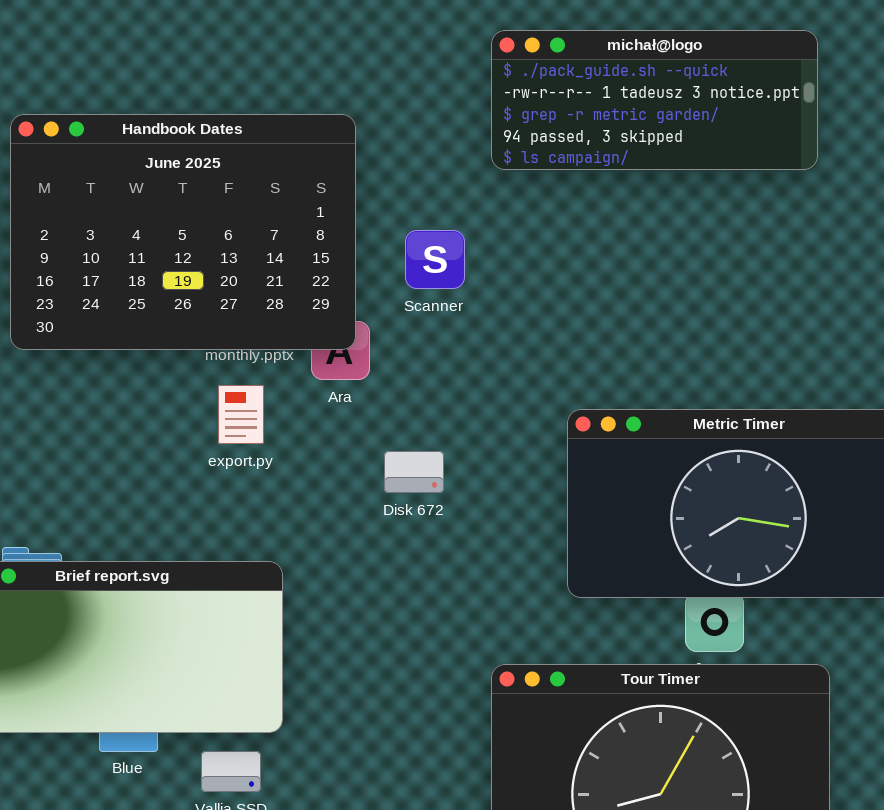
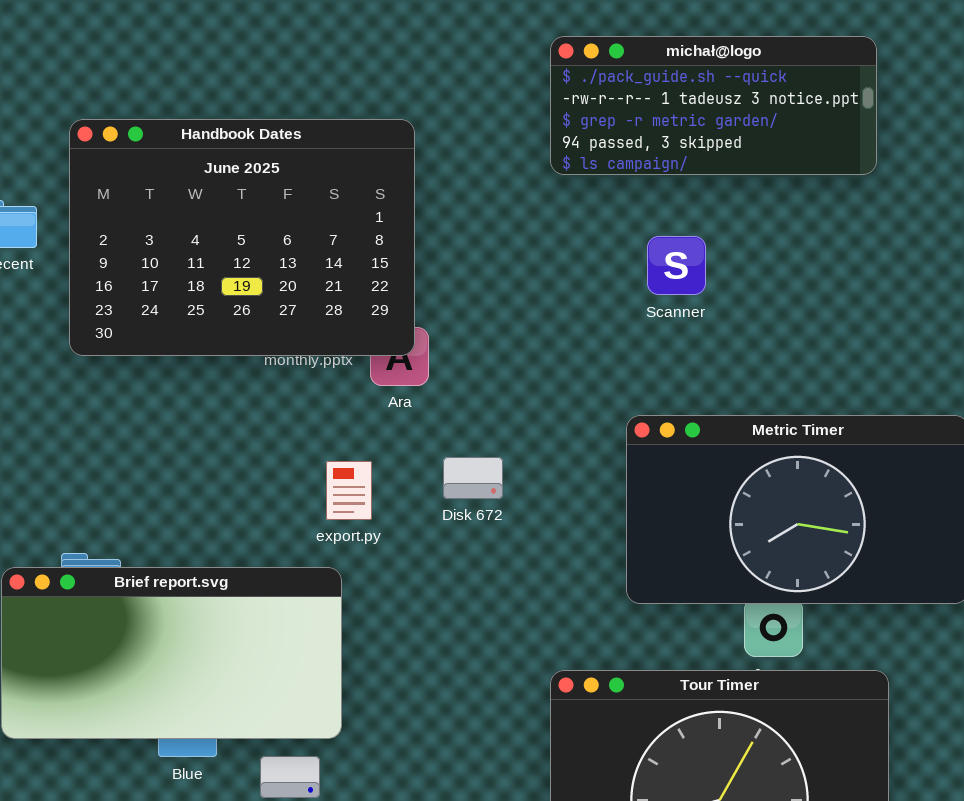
Scanner: [405,230,465,289] -> [647,236,706,295], moved
export.py: [218,385,264,444] -> [326,461,372,520], moved

